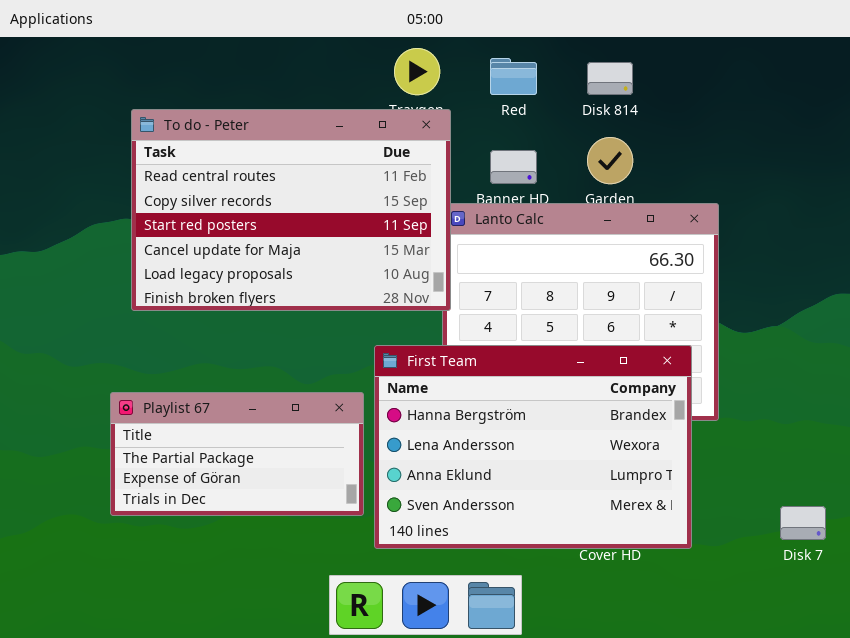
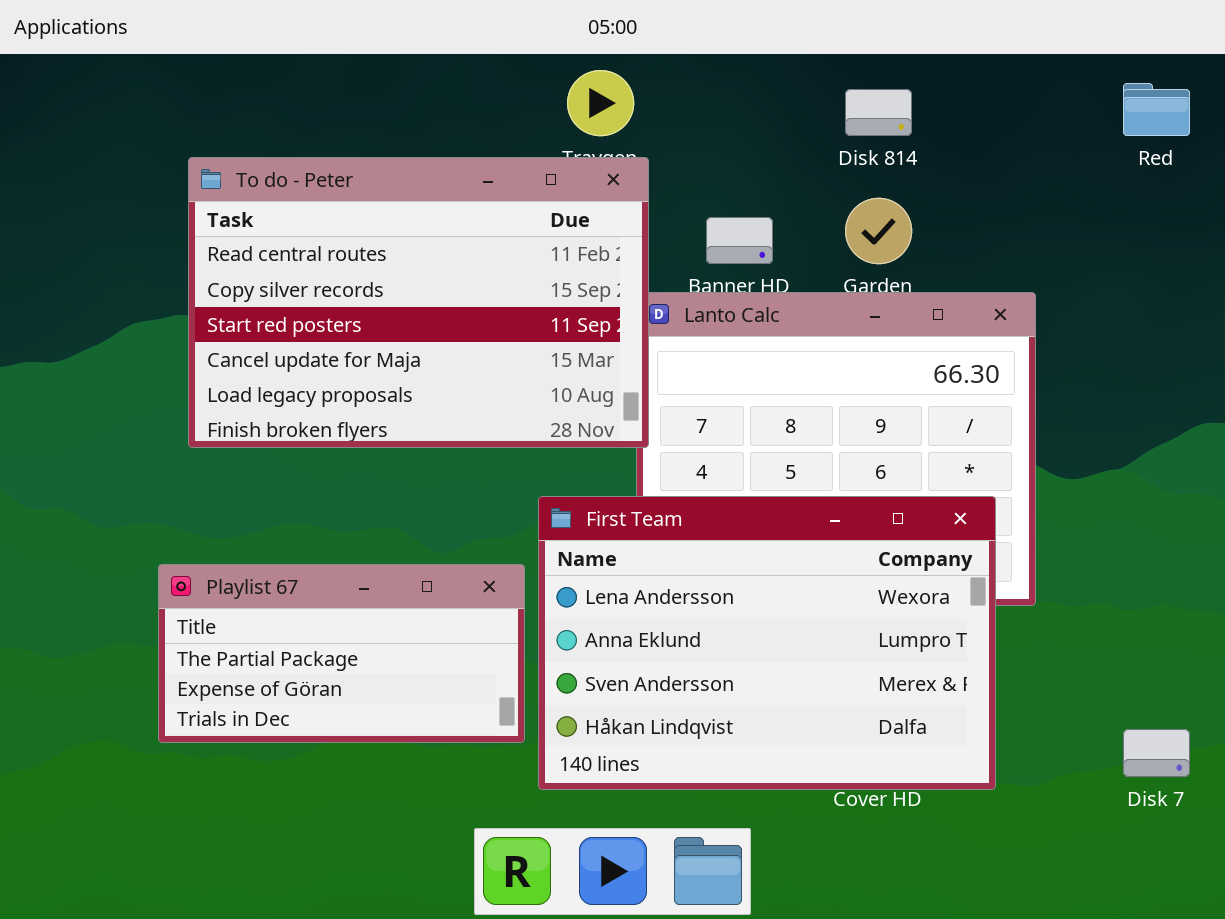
Red: [490,58,537,95] -> [1123,83,1190,136], moved
First Team: [374,345,692,549] -> [538,496,996,790], scrolled down 1 row

